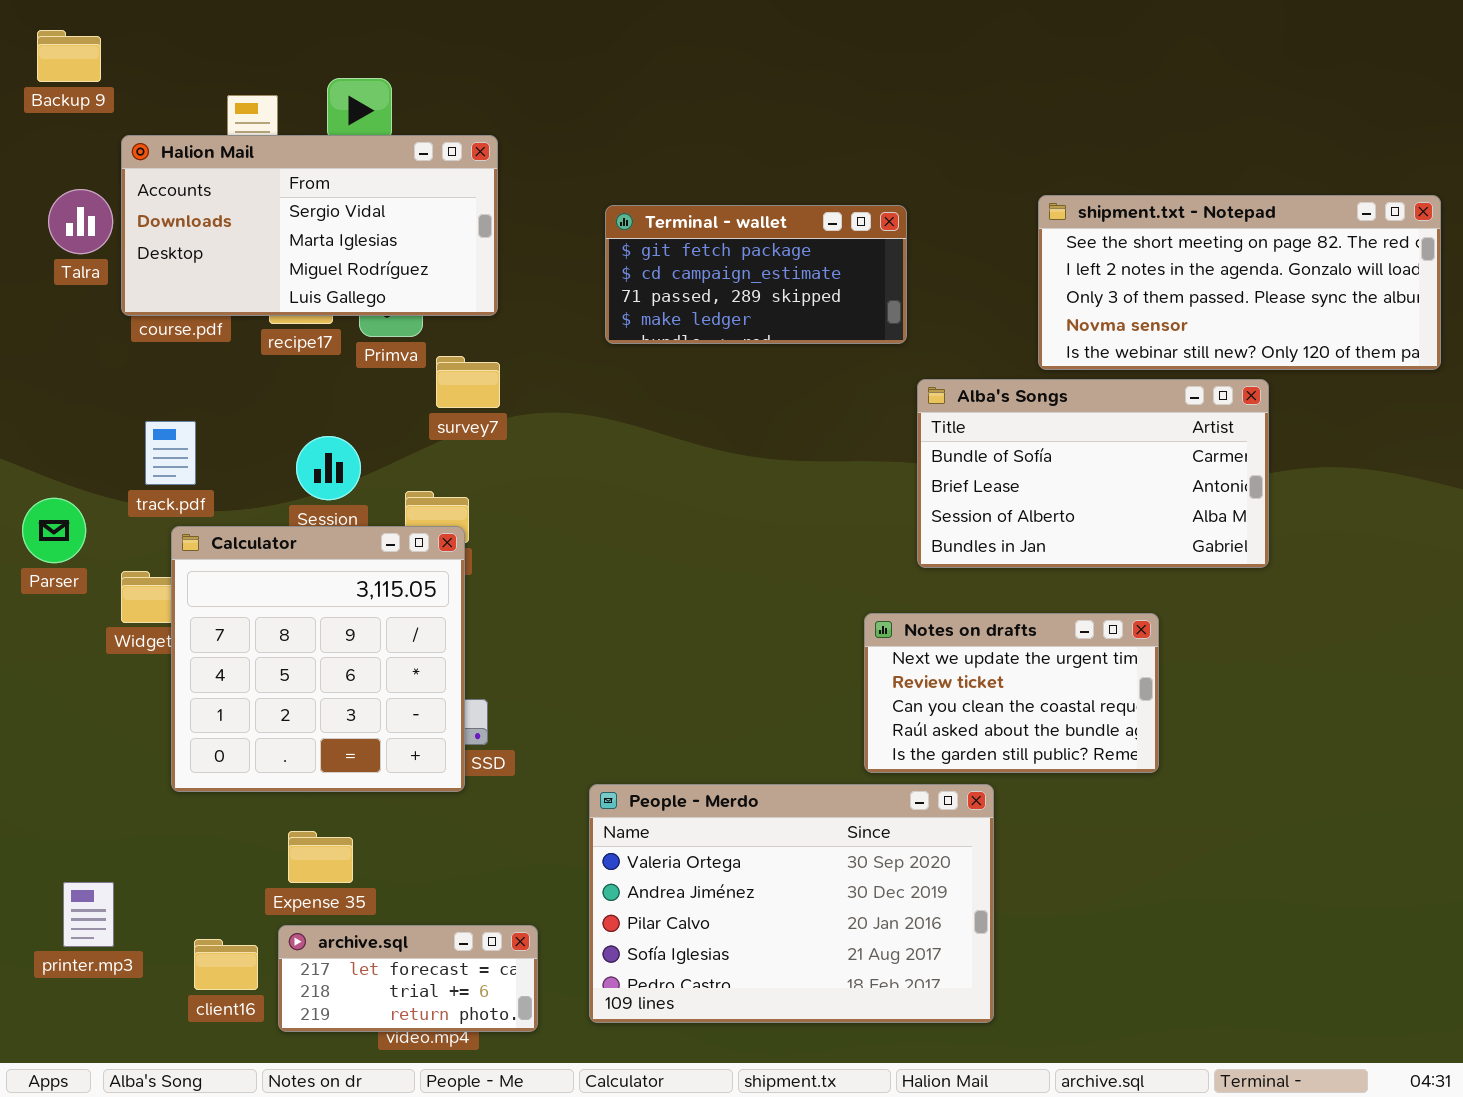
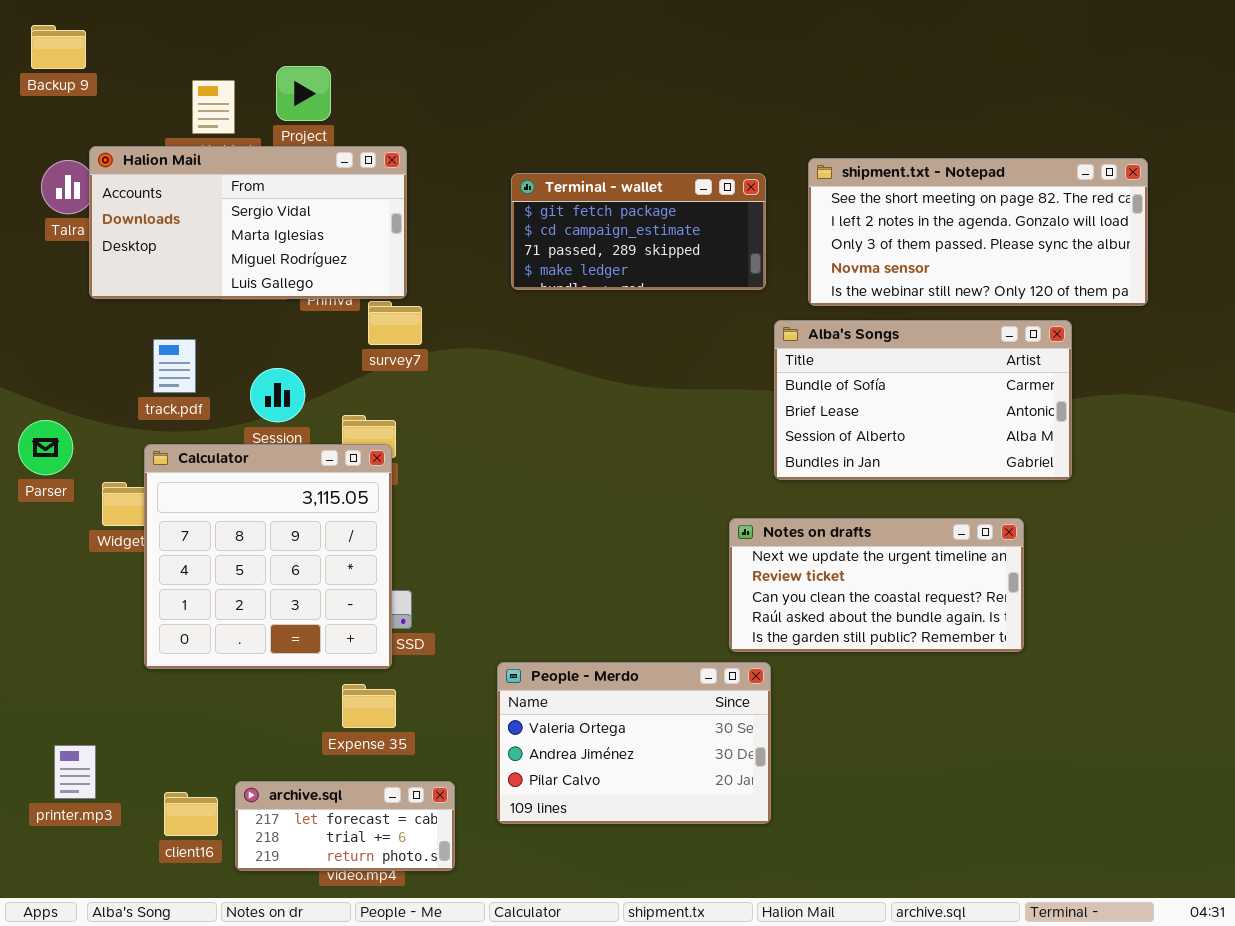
Halion Mail: [121,135,498,316] -> [89,146,407,299], moved
shipment.txt - Notepad: [1038,195,1441,370] -> [808,158,1148,306], moved
track.pdf: [145,421,196,485] -> [153,339,196,393], moved
Notes on drafts: [864,613,1159,773] -> [729,518,1024,652], resized
People - Merdo: [589,784,994,1023] -> [497,662,771,824], resized
Expense 35: [288,831,353,883] -> [342,684,396,728], moved

